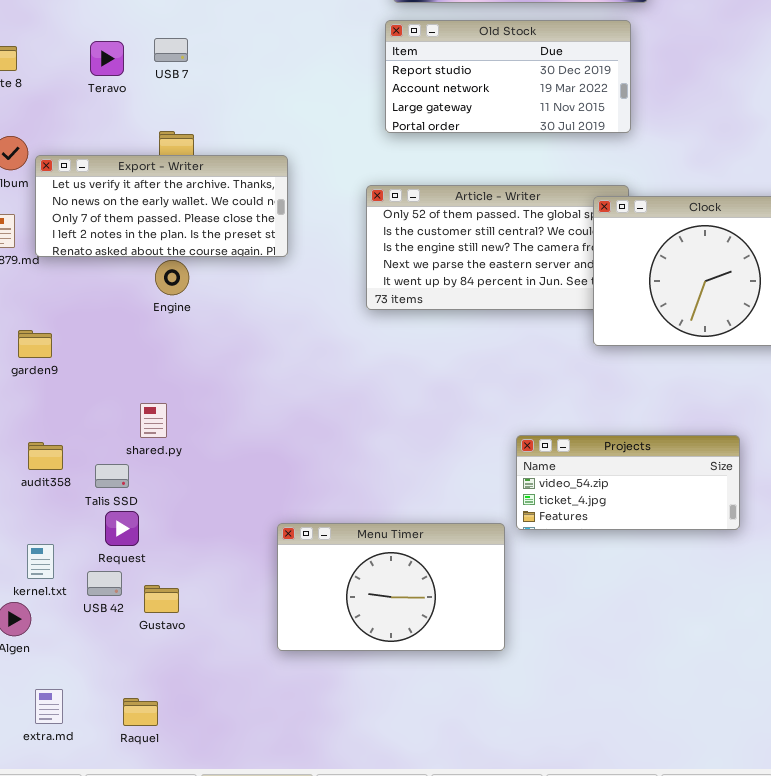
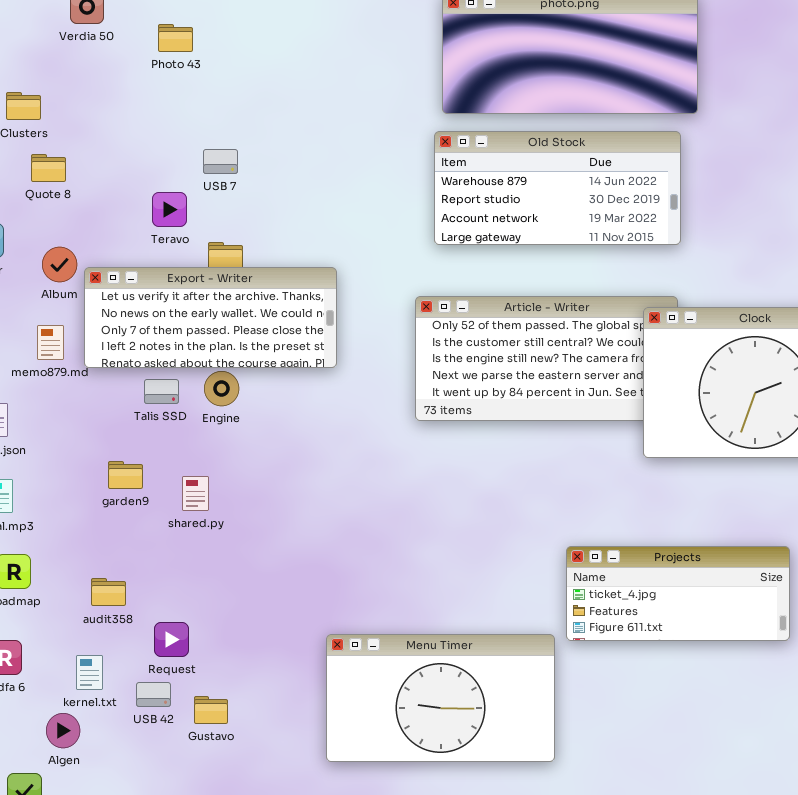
Old Stock: [385,20,631,133] -> [434,131,681,245], scrolled up 1 row
Teravo: [90,41,124,76] -> [152,192,187,227], moved
garden9: [18,330,52,358] -> [108,461,143,489], moved
shared.py: [140,403,167,438] -> [182,476,209,511], moved
Projects: [516,435,740,530] -> [566,546,790,641], scrolled down 1 row
audit358: [28,442,63,470] -> [91,578,126,606], moved
Talis SSD: [95,464,129,488] -> [144,379,179,404], moved

